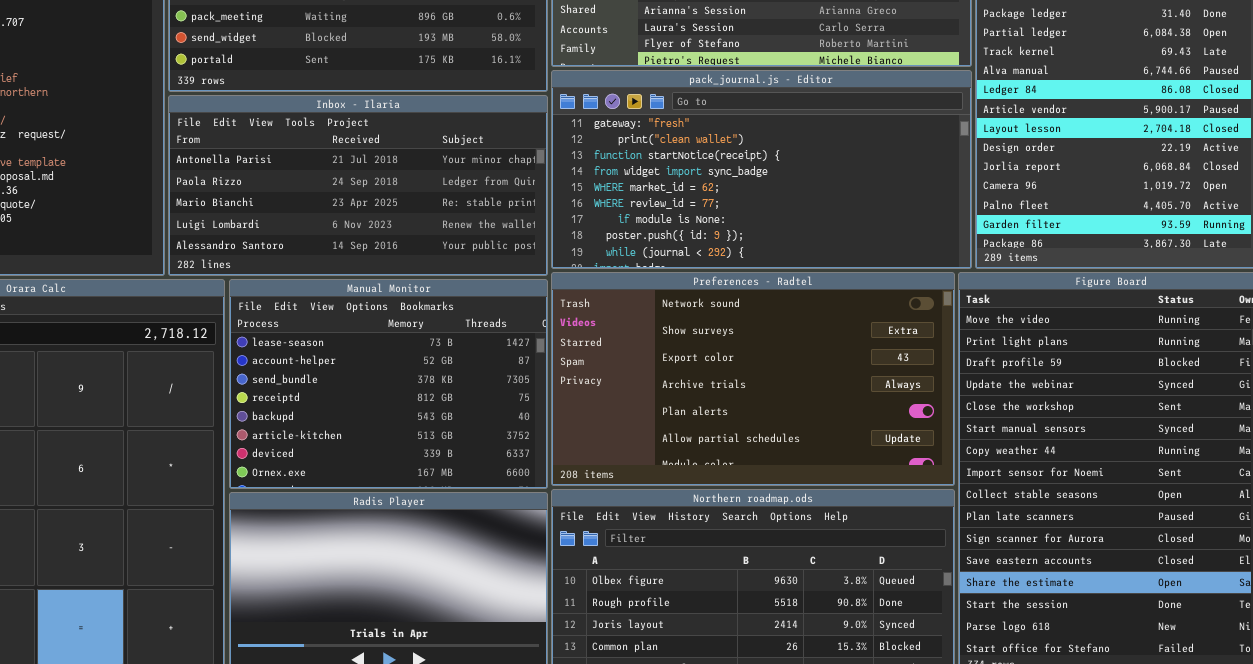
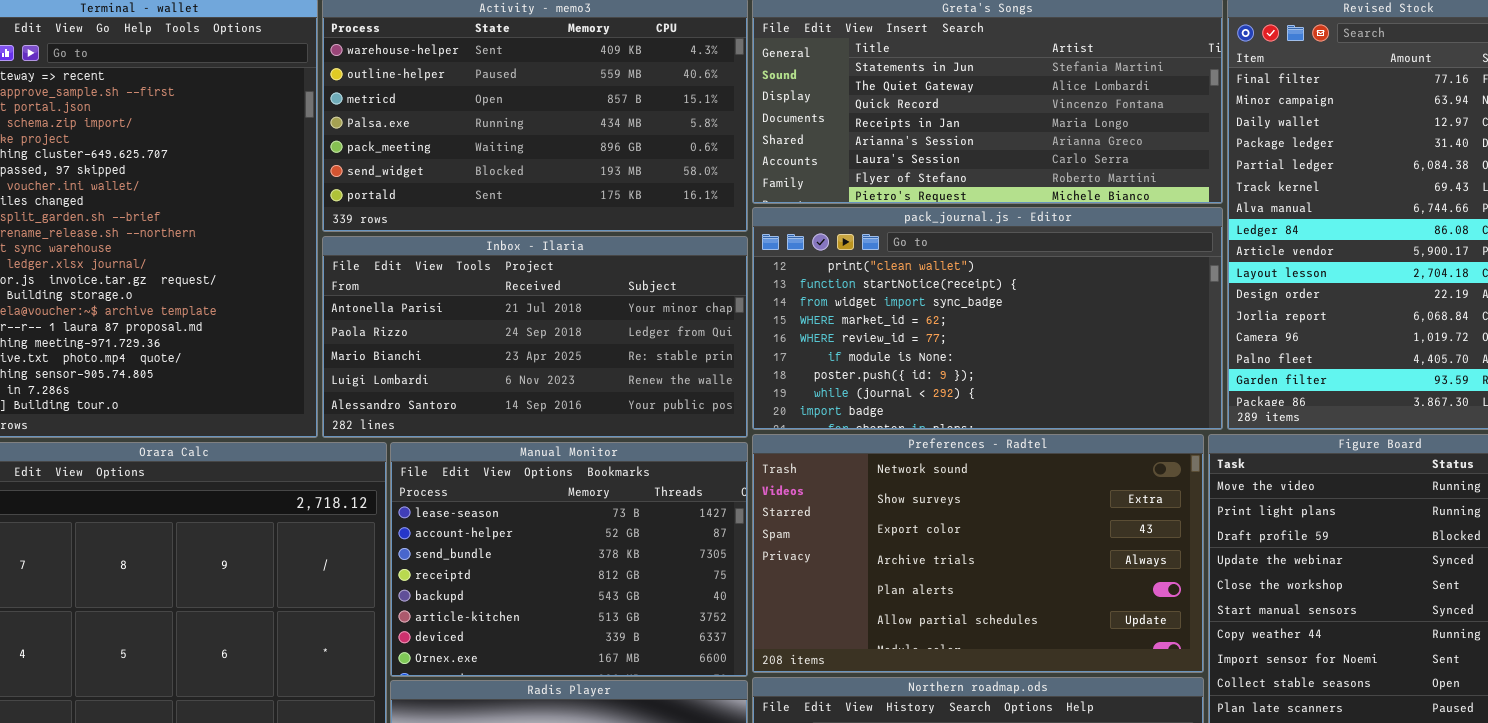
pack_journal.js - Editor: [551,70,972,269] -> [752,207,1223,430], scrolled down 1 row

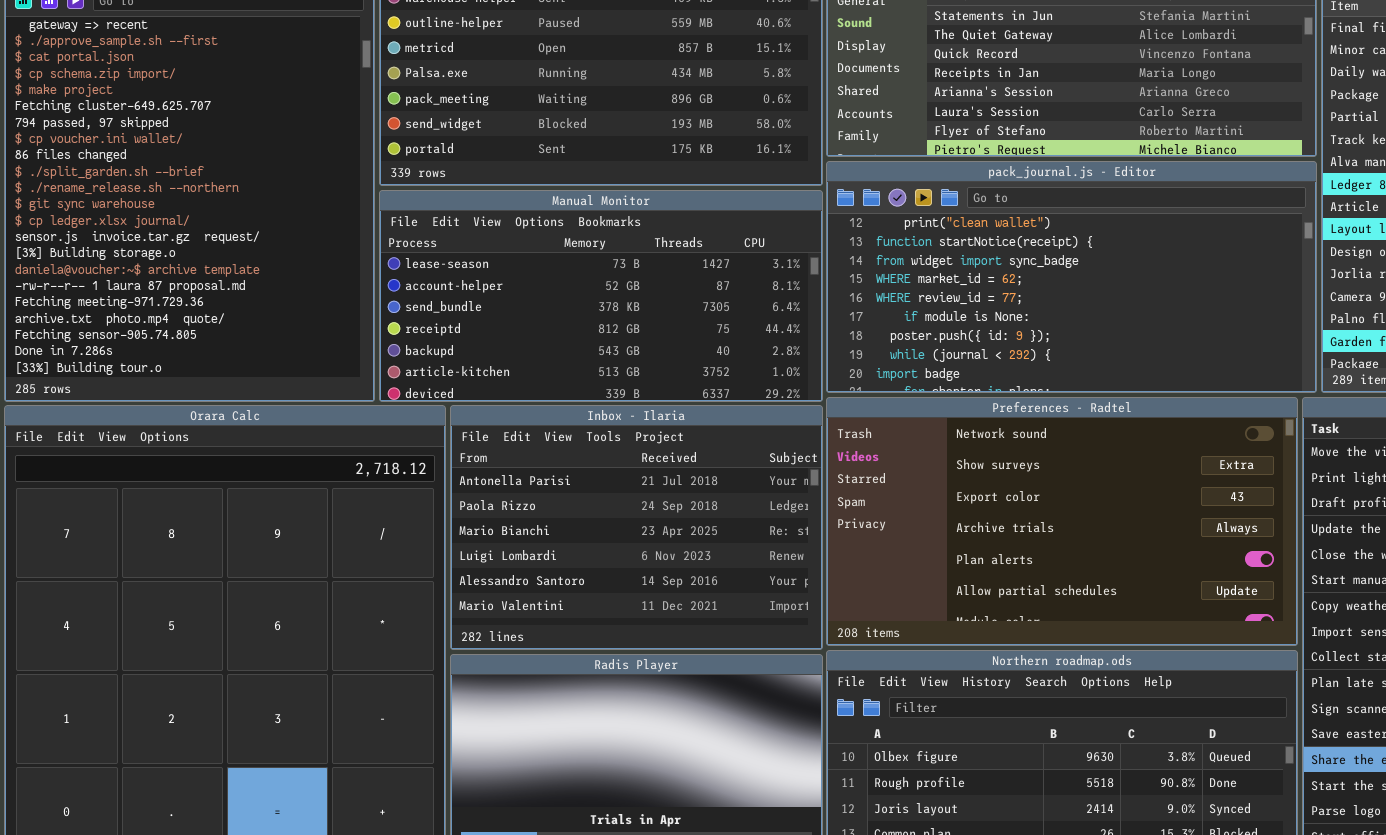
Inbox - Ilaria: [322,236,748,438] -> [450,405,823,650], moved, resized
Manual Monitor: [390,442,748,677] -> [379,190,823,402], moved, resized

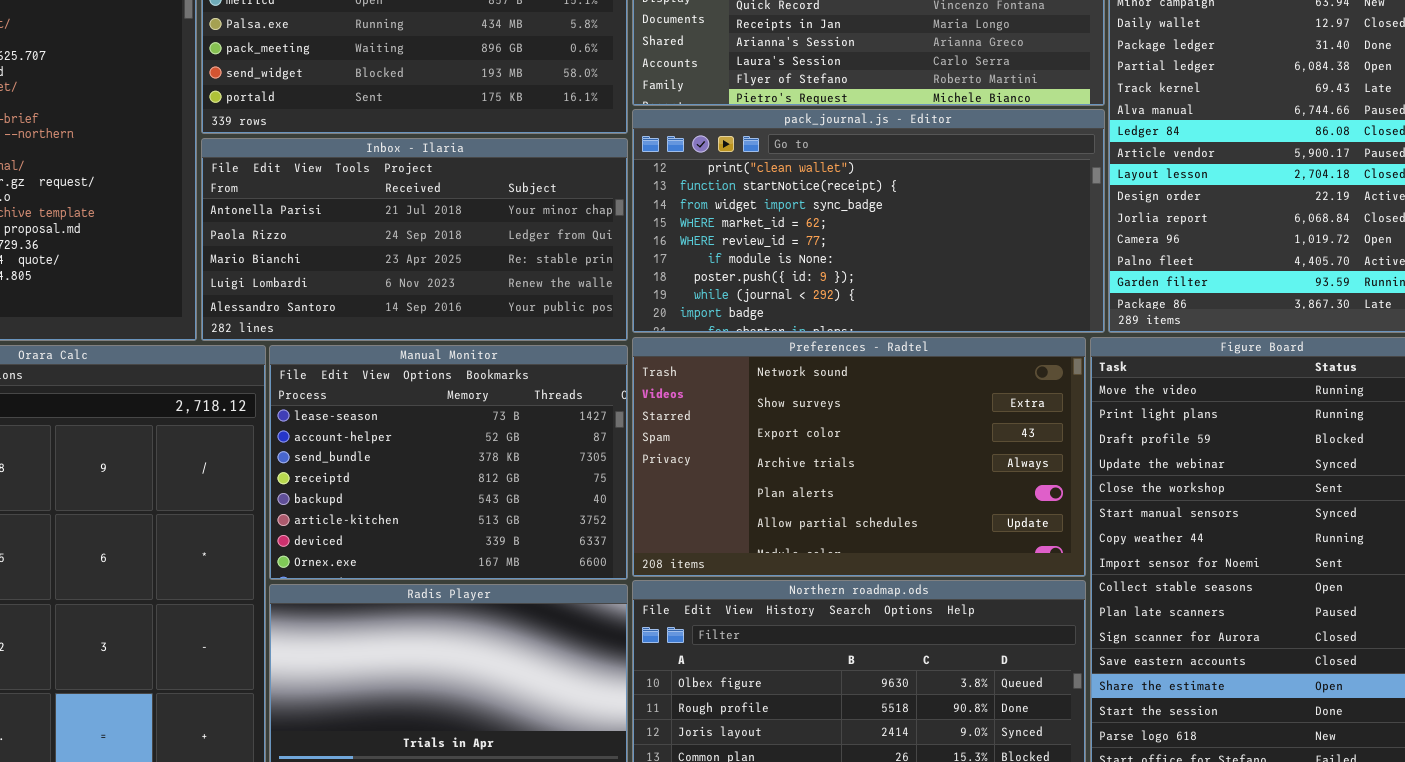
Manual Monitor: [379,190,823,402] -> [269,345,628,580], moved, resized
Inbox - Ilaria: [450,405,823,650] -> [201,138,628,341], moved, resized

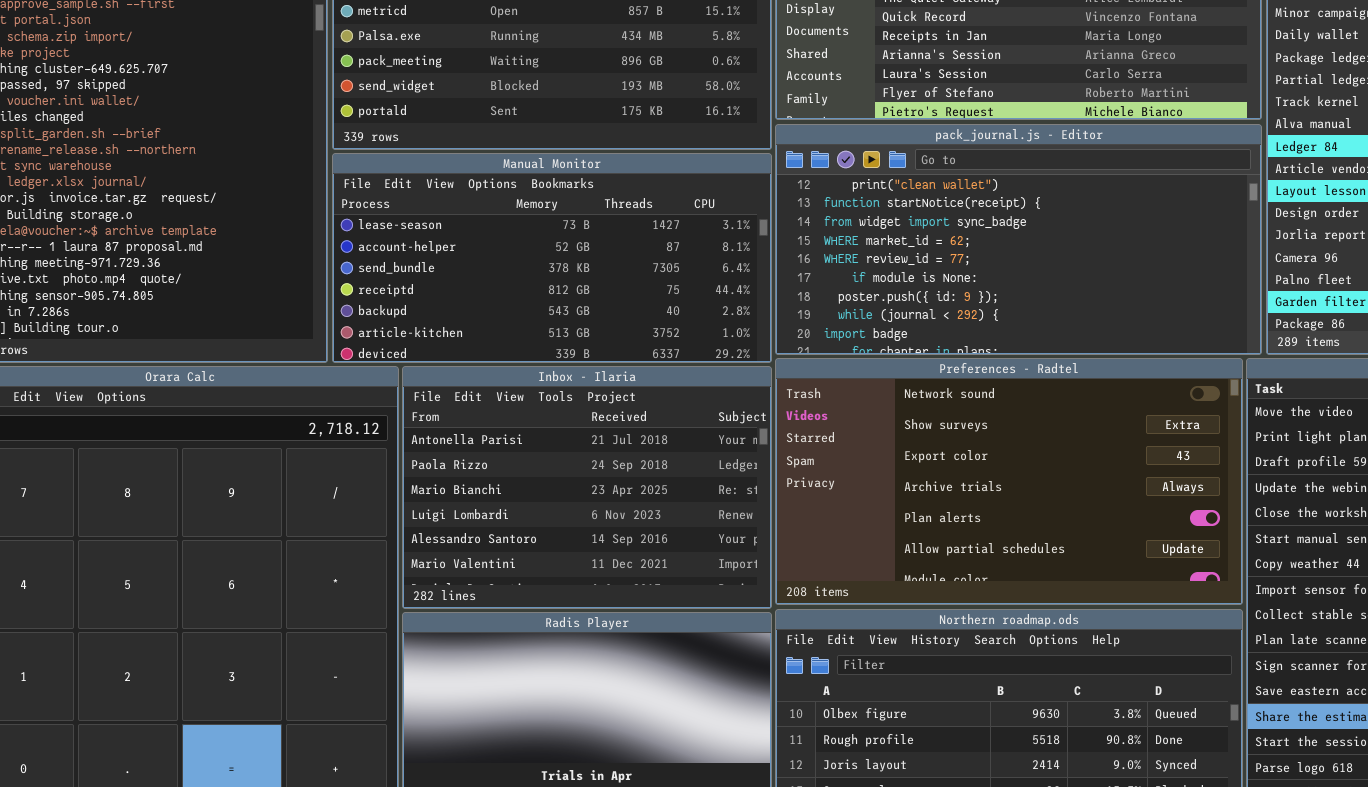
Inbox - Ilaria: [201,138,628,341] -> [402,366,772,609], moved, resized
Manual Monitor: [269,345,628,580] -> [332,153,772,363], moved, resized

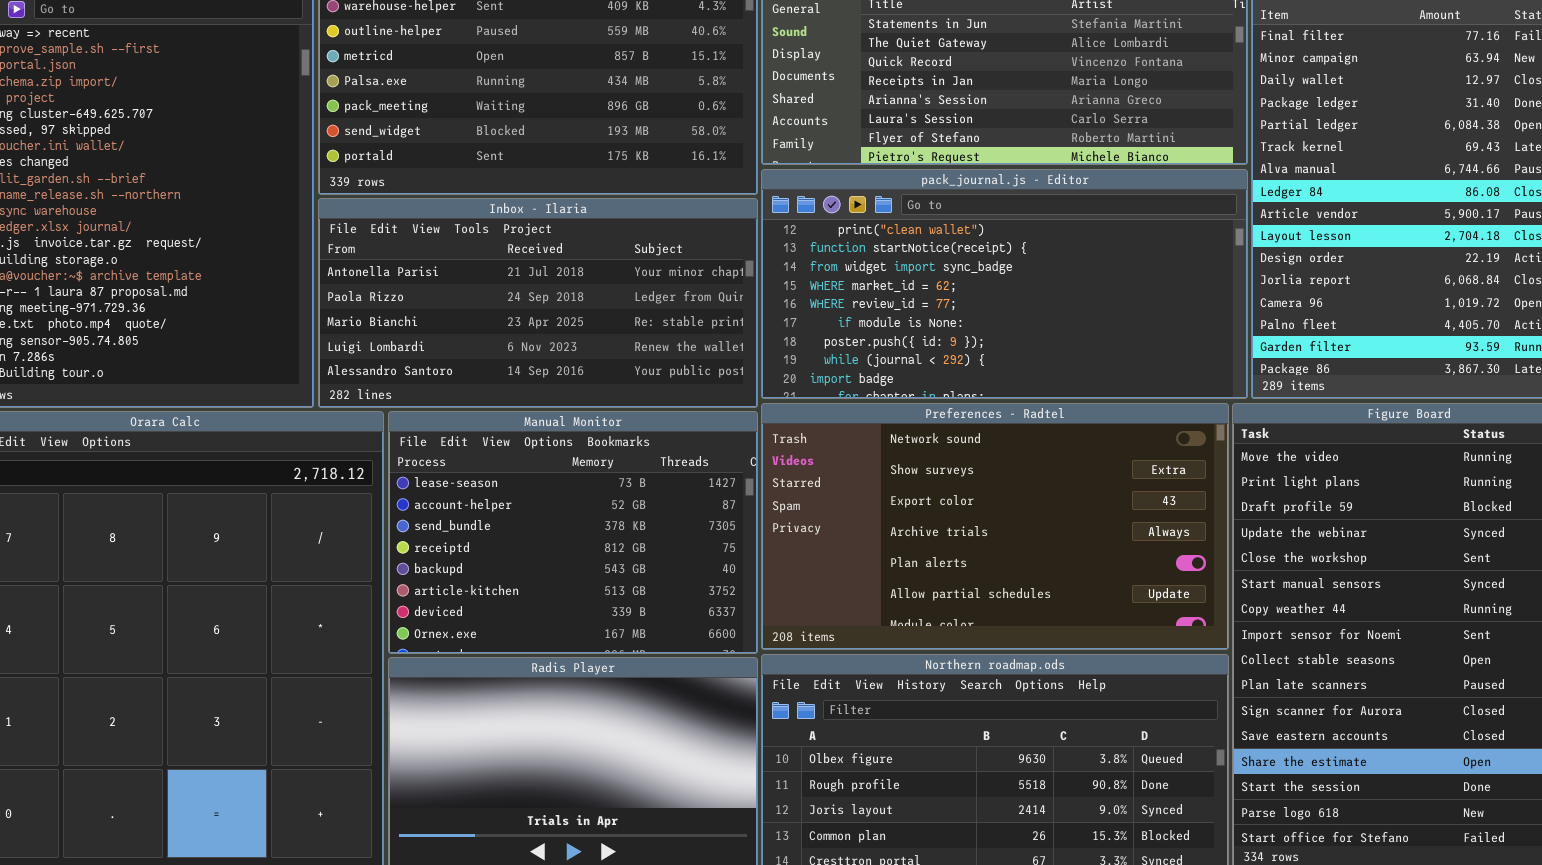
Manual Monitor: [332,153,772,363] -> [388,411,758,654], moved, resized
Inbox - Ilaria: [402,366,772,609] -> [318,198,758,408], moved, resized

